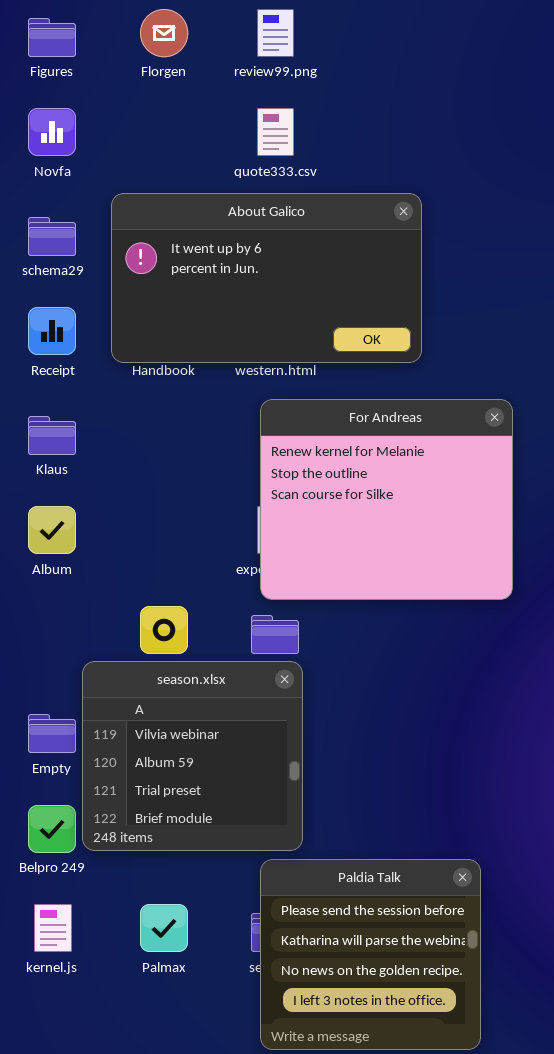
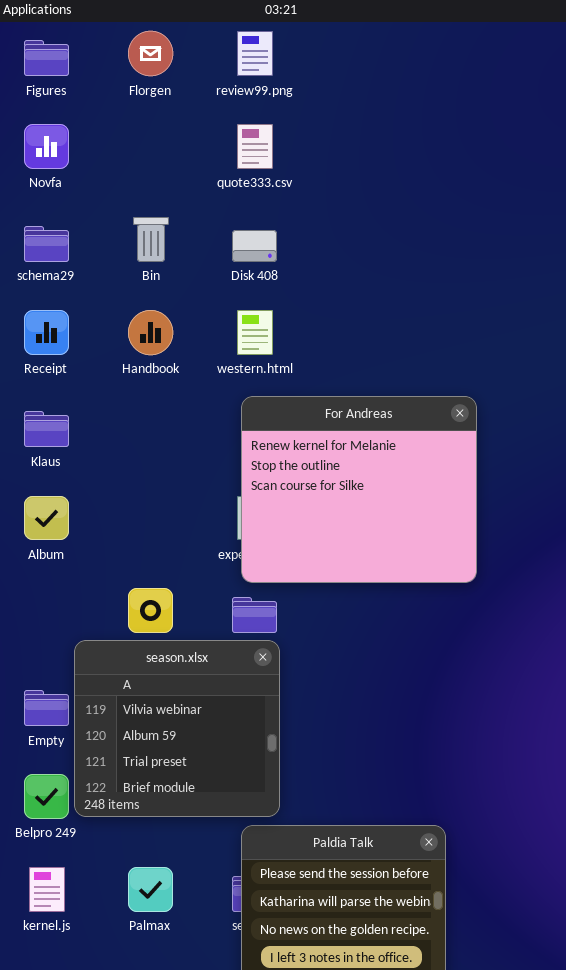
About Galico: [111,193,422,363] -> none, closed

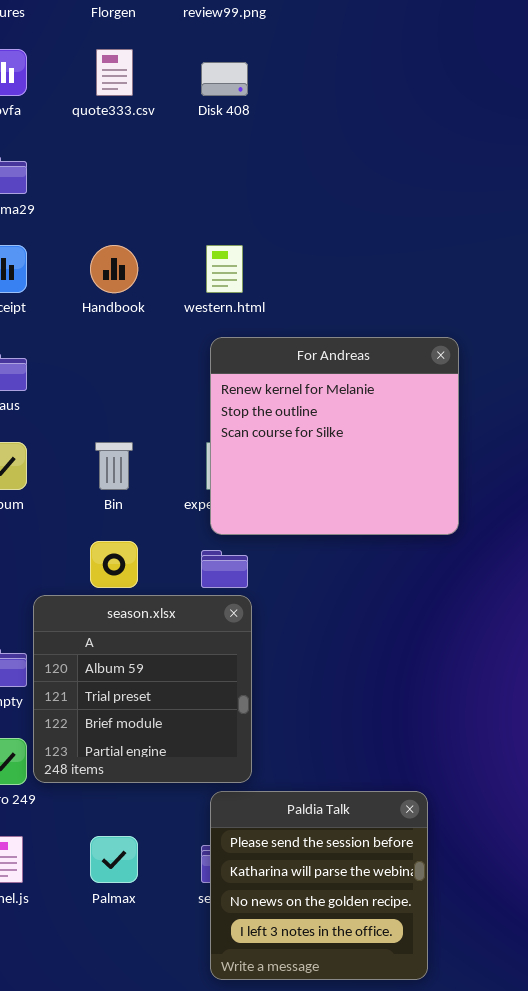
quote333.csv: [237,124,273,169] -> [96,49,133,96], moved
Bin: [133,217,169,262] -> [95,442,133,490], moved
Disk 408: [232,230,277,262] -> [201,62,248,96], moved
season.xlsx: [74,640,280,817] -> [33,595,252,783], scrolled down 1 row

